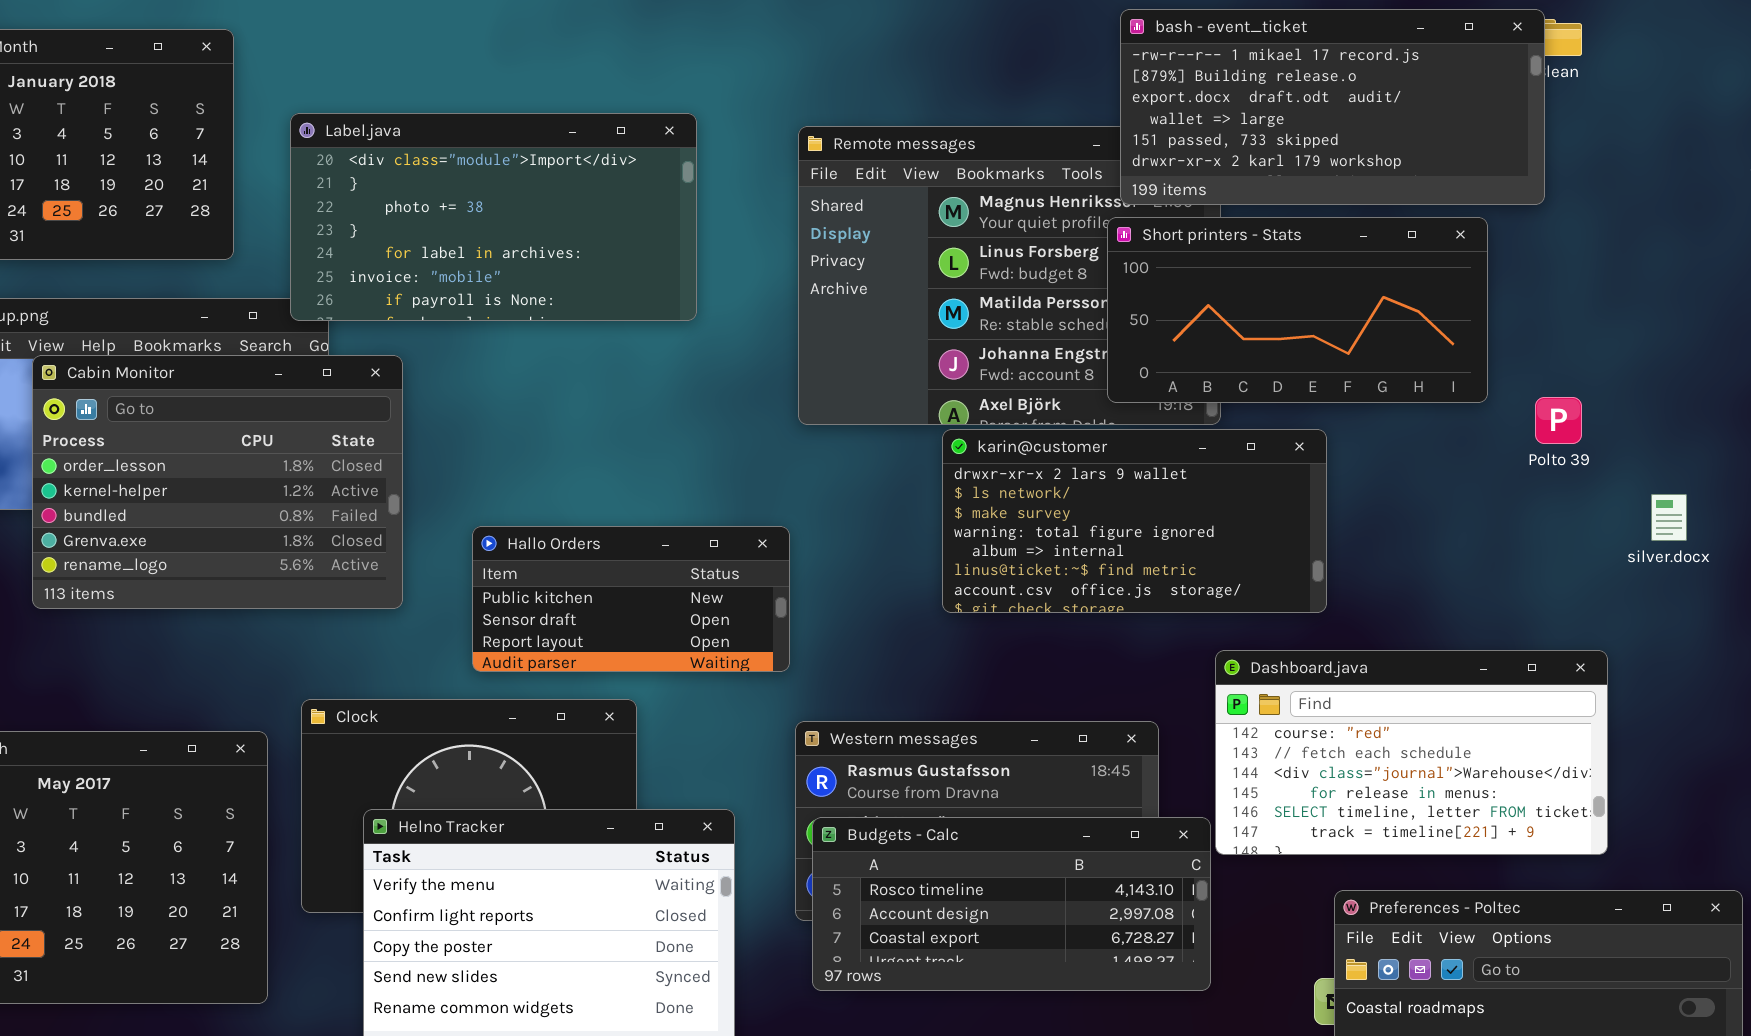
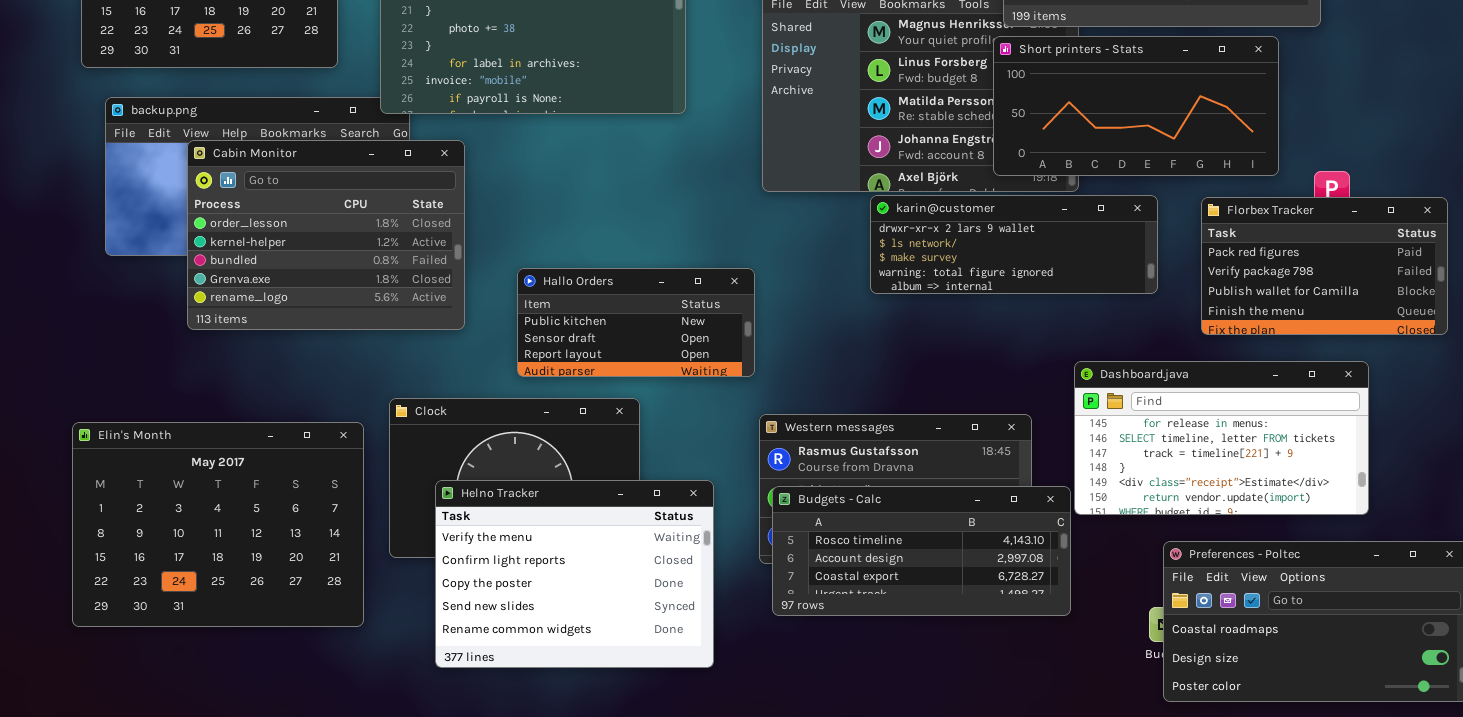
karin@customer: [942,429,1327,613] -> [870,195,1158,294], resized
Florbex Tracker: none -> [1201,197,1448,335], opened
Dashboard.java: [1215,650,1608,855] -> [1074,361,1369,515], scrolled down 3 rows

